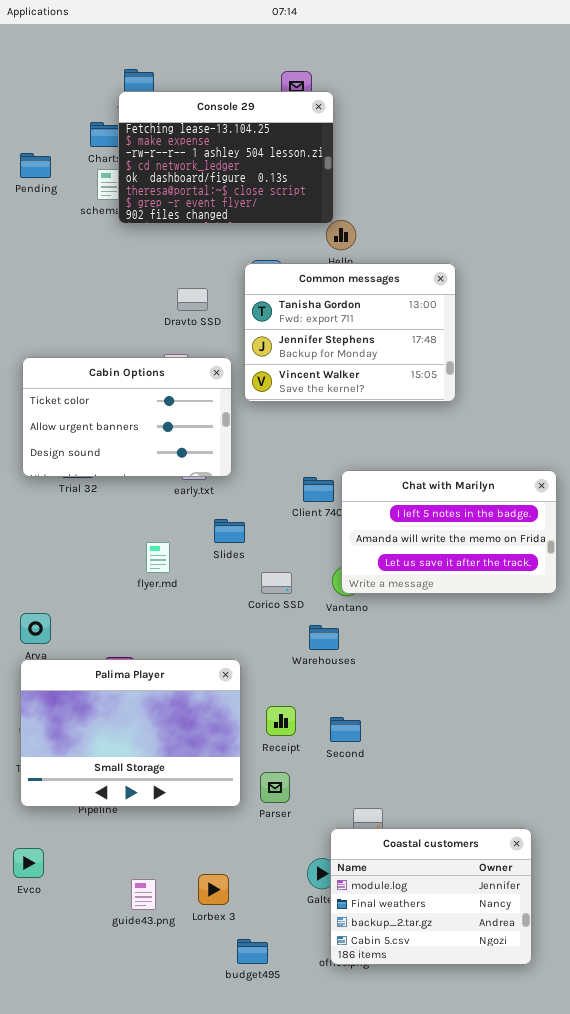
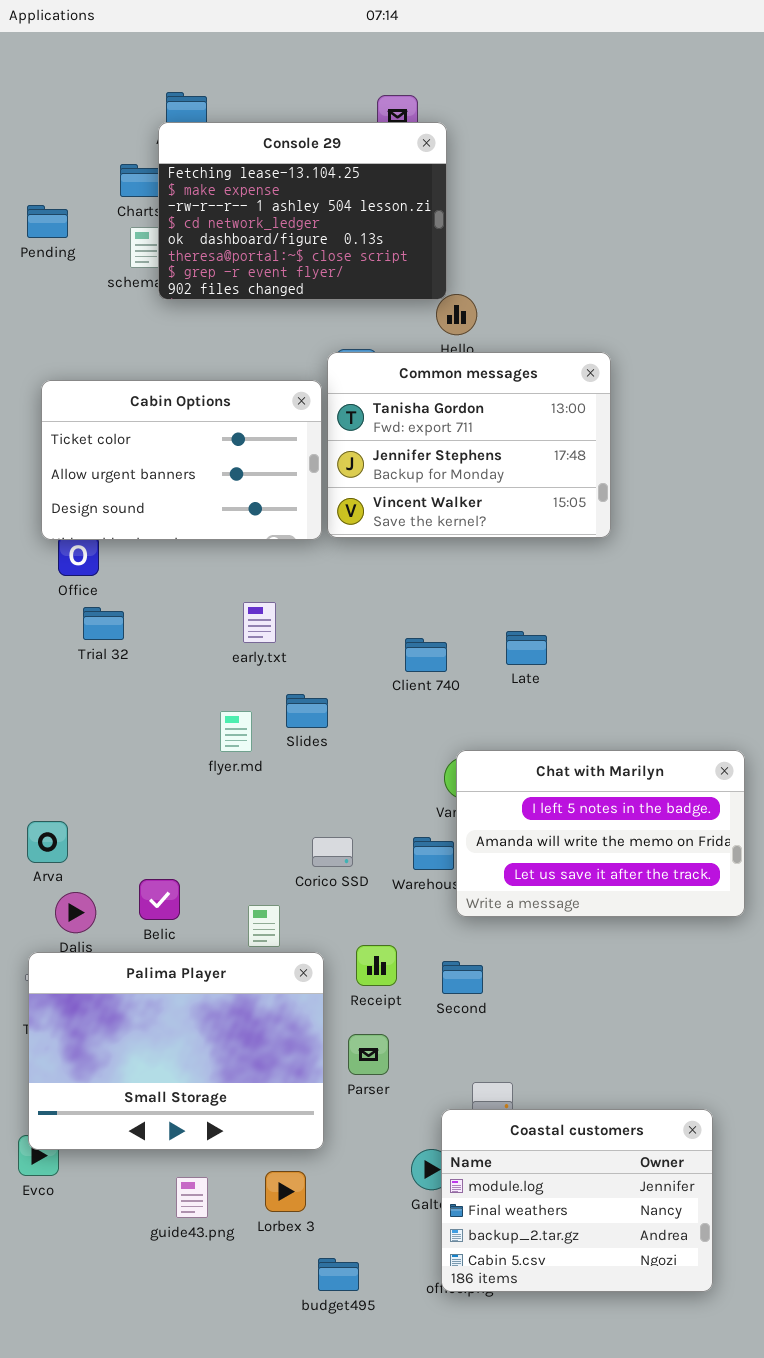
Cabin Options: [22,357,232,477] -> [41,380,322,540], moved
Chat with Marilyn: [341,470,557,594] -> [456,750,745,917], moved
flyer.md: [146,542,170,573] -> [220,711,252,752], moved
Corico SSD: [261,572,292,594] -> [312,837,353,867], moved
Palima Player: [20,659,241,807] -> [28,952,324,1150], moved

